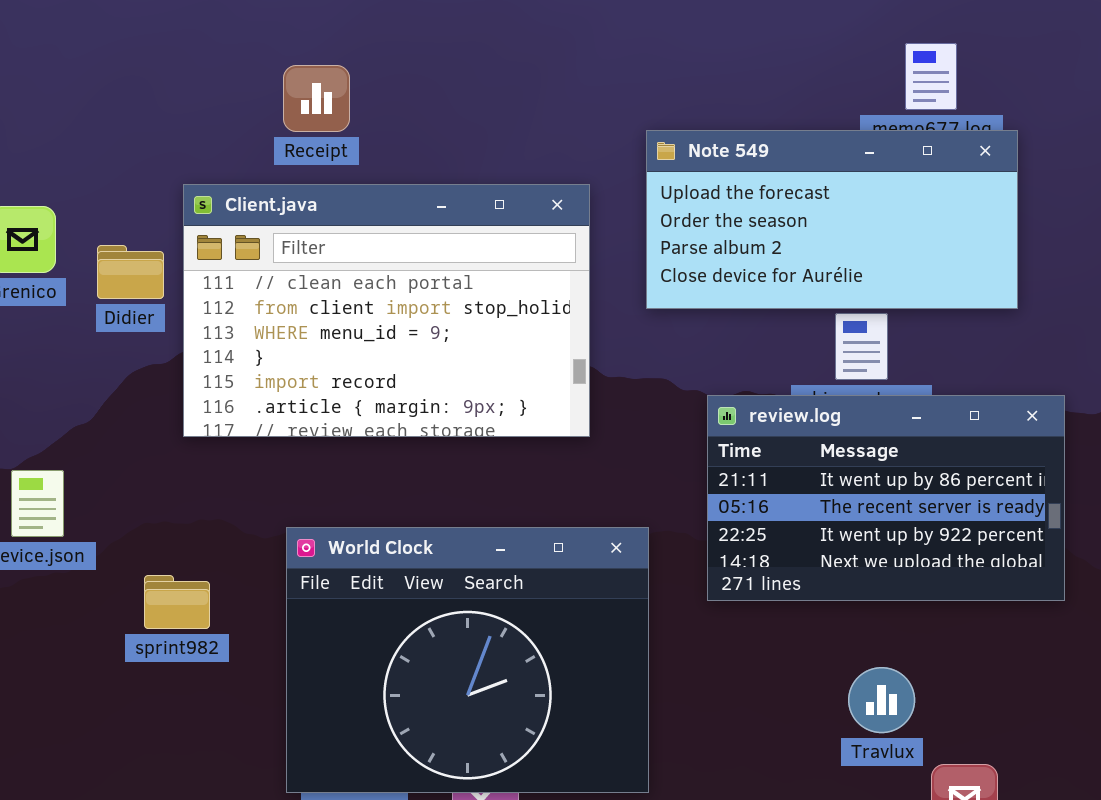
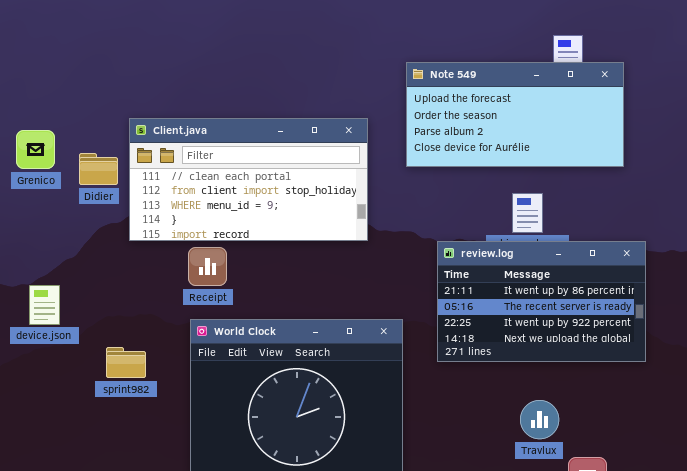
Receipt: [283,65,350,132] -> [188,247,227,286], moved
Note 549: [646,130,1018,309] -> [406,62,624,167], moved
Client.java: [183,184,590,437] -> [129,118,368,241], resized

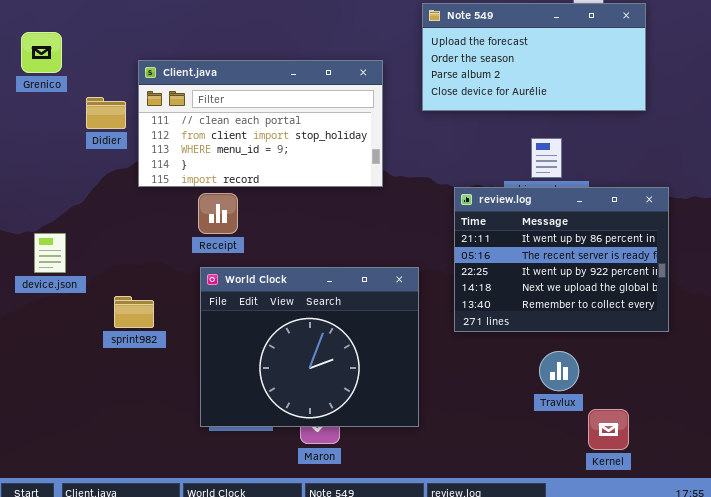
Grenico: [16,130,55,169] -> [21,32,62,73], moved
review.log: [437,241,646,362] -> [454,187,669,332], resized

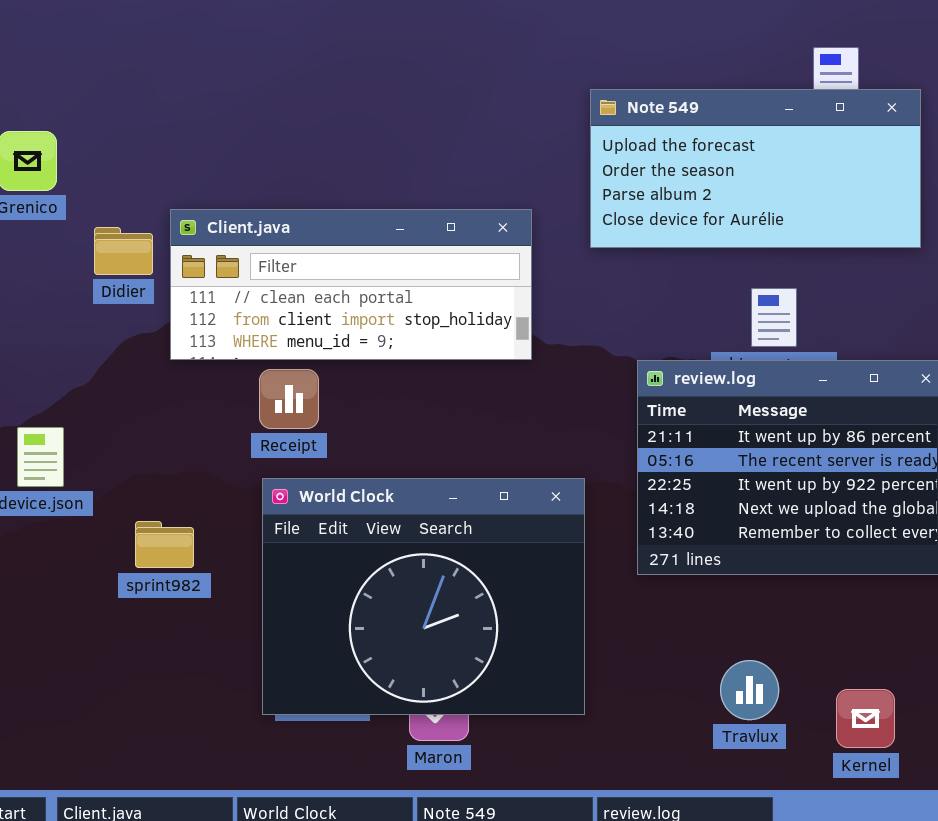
Client.java: [138,60,383,187] -> [170,209,532,360], resized
Travlux: [539,351,579,391] -> [720,660,779,720], moved

